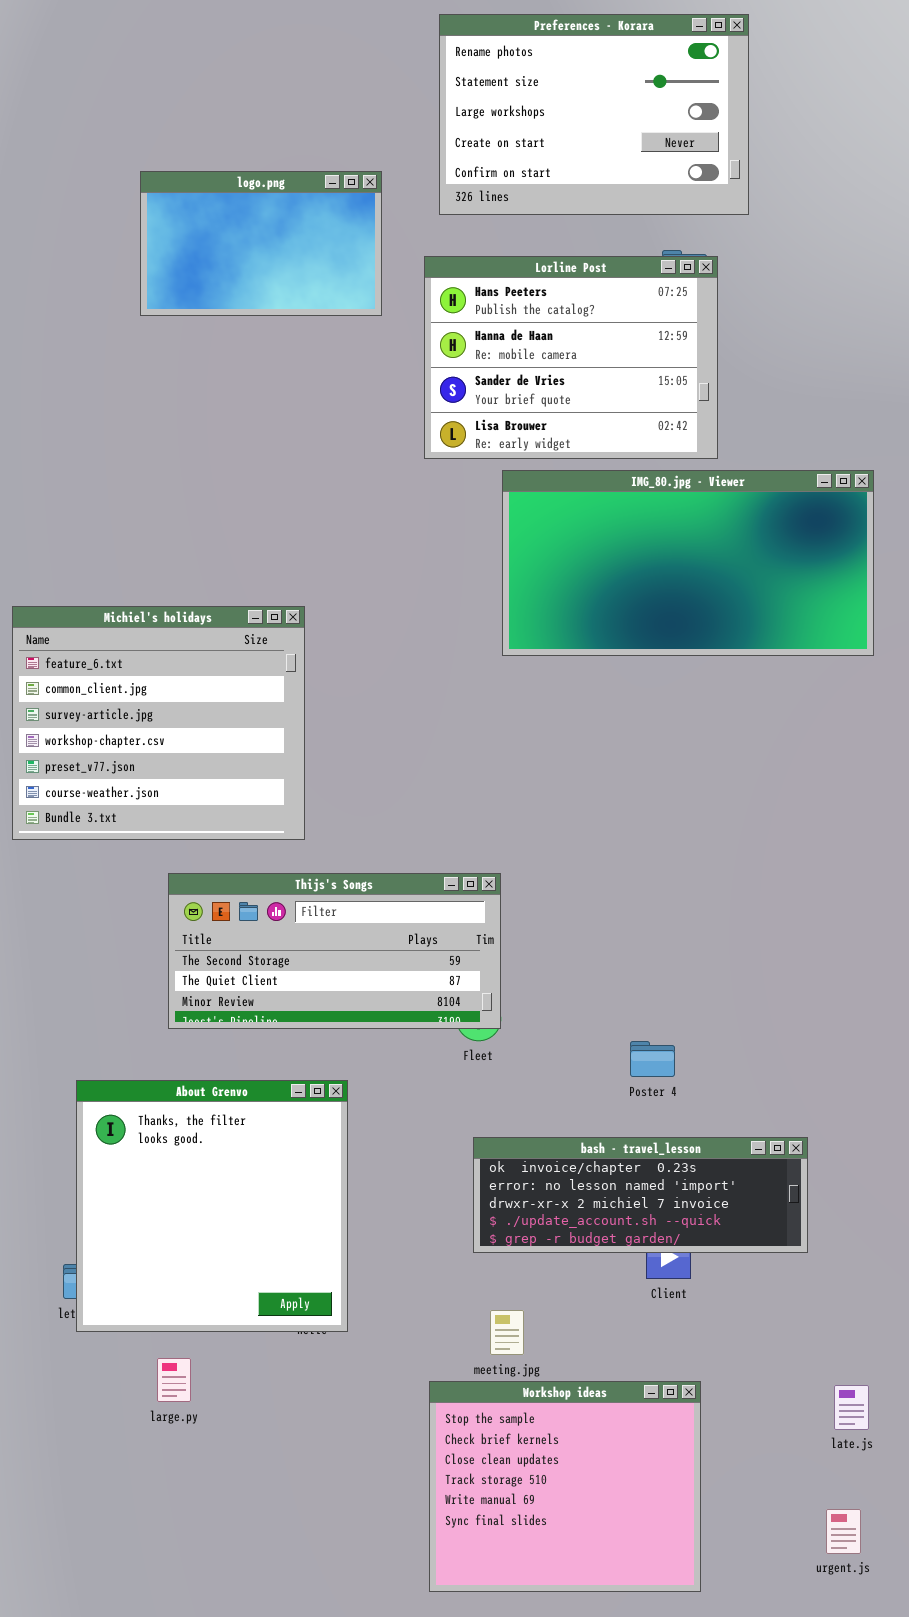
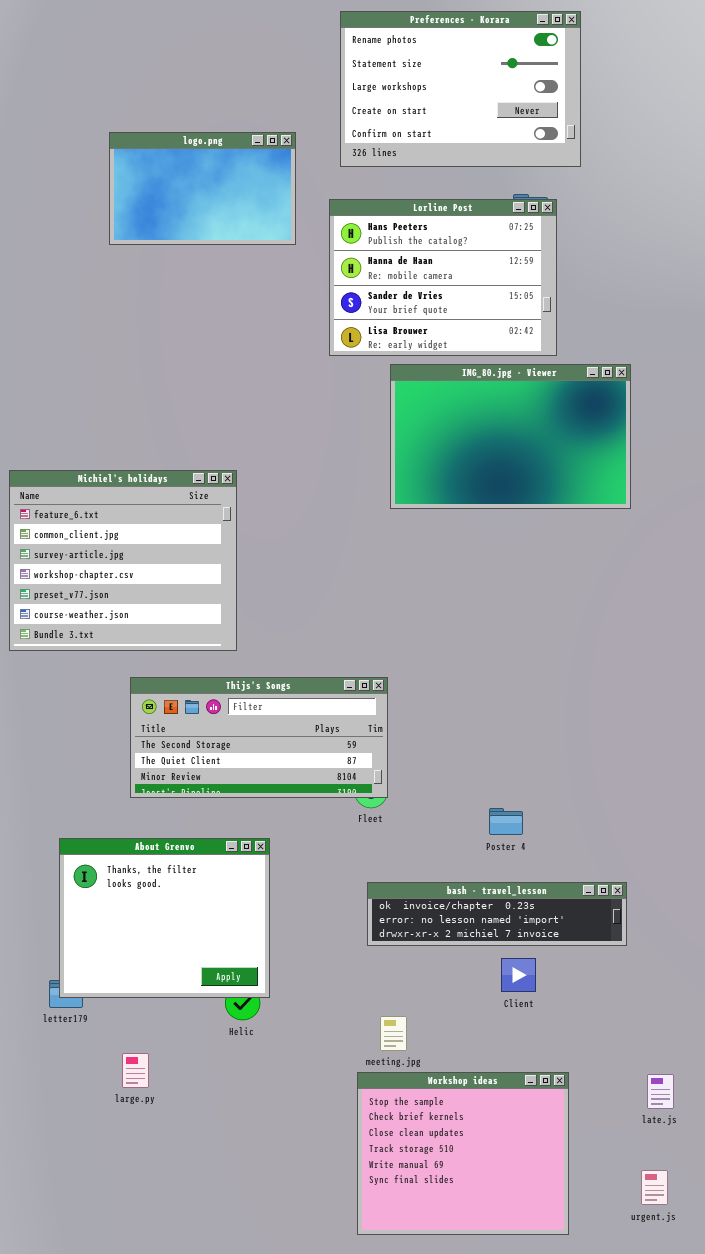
IMG_80.jpg - Viewer: [502,470,874,656] -> [390,364,631,509], resized
About Grenvo: [76,1080,348,1332] -> [59,838,270,998], resized
bash - travel_lesson: [473,1137,808,1253] -> [367,882,627,946], resized
Workshop ideas: [429,1381,701,1592] -> [357,1072,569,1235], moved

